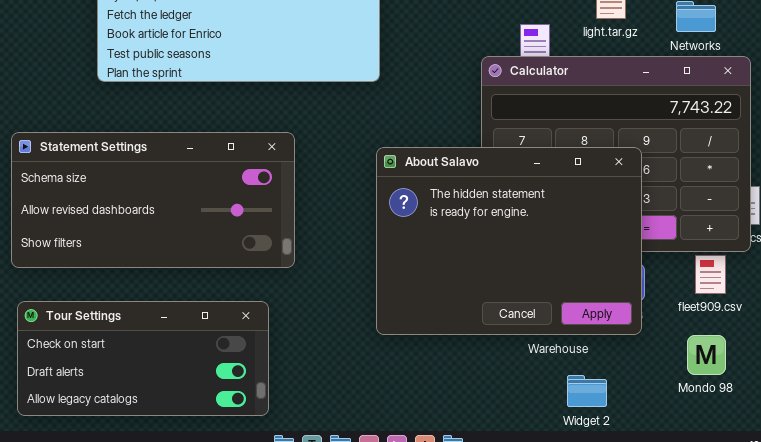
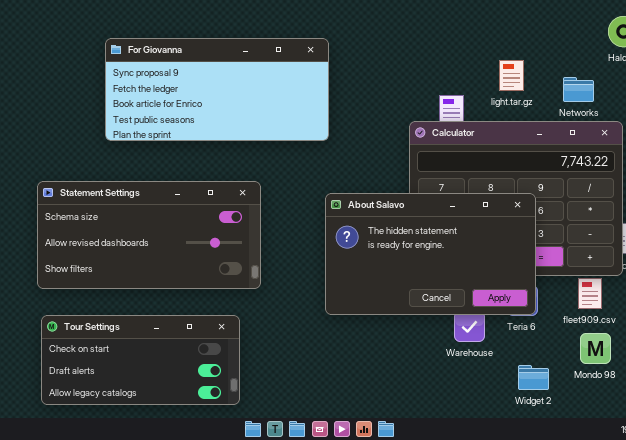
About Salavo: [376,147,642,335] -> [325,193,536,315], resized
Mondo 98: [687,335,726,375] -> [580,333,611,364], moved
Widget 2: [567,375,607,407] -> [518,365,549,390], moved

